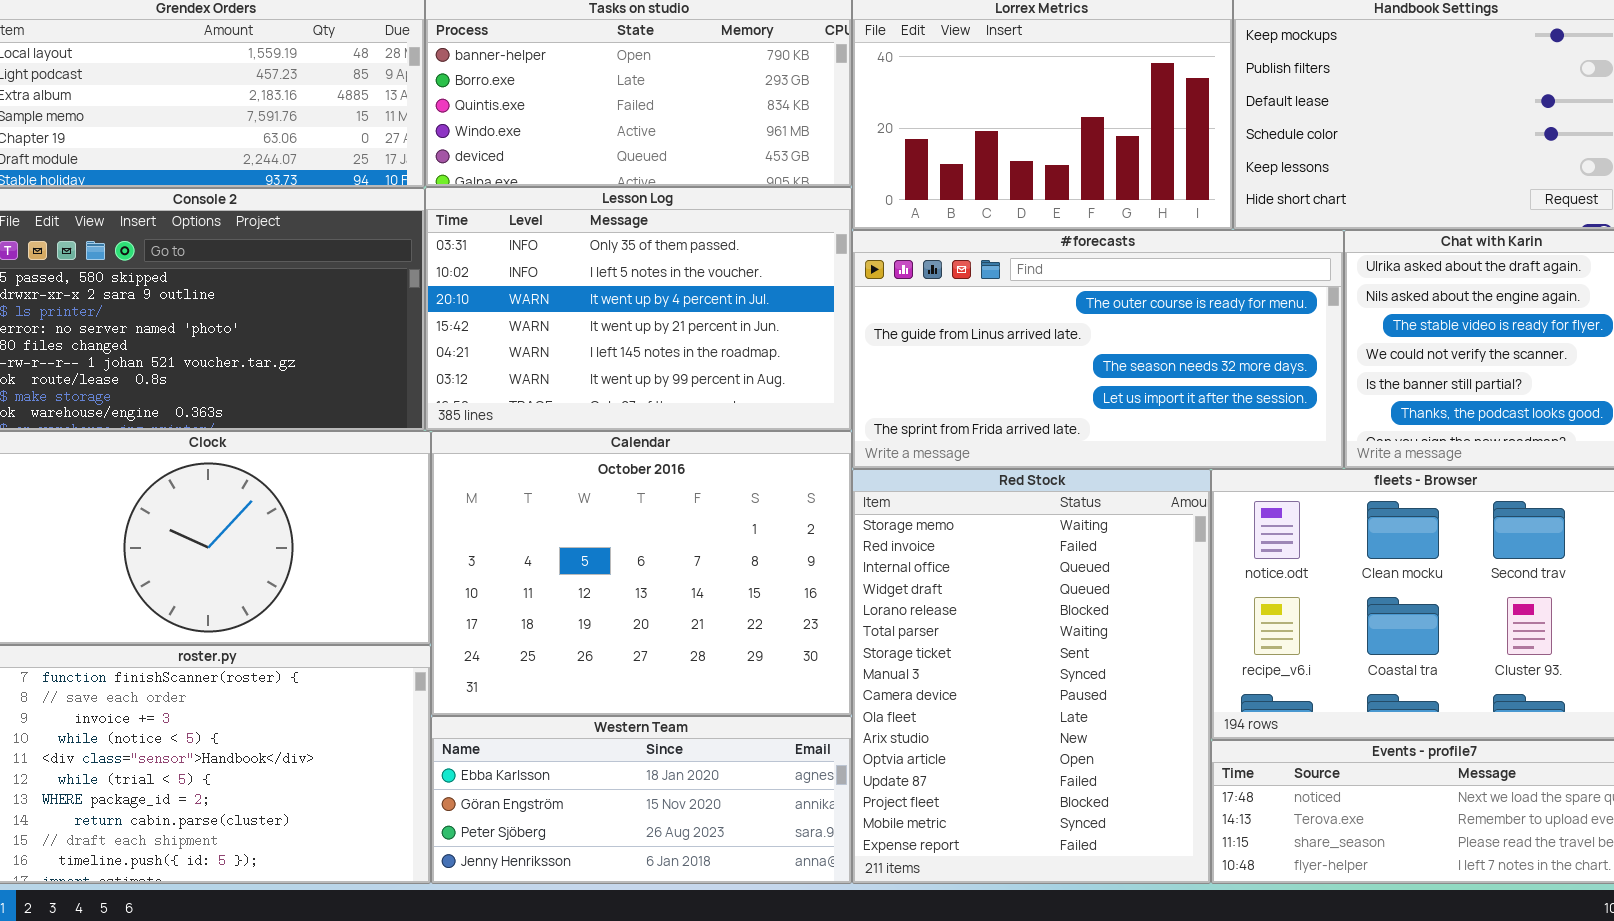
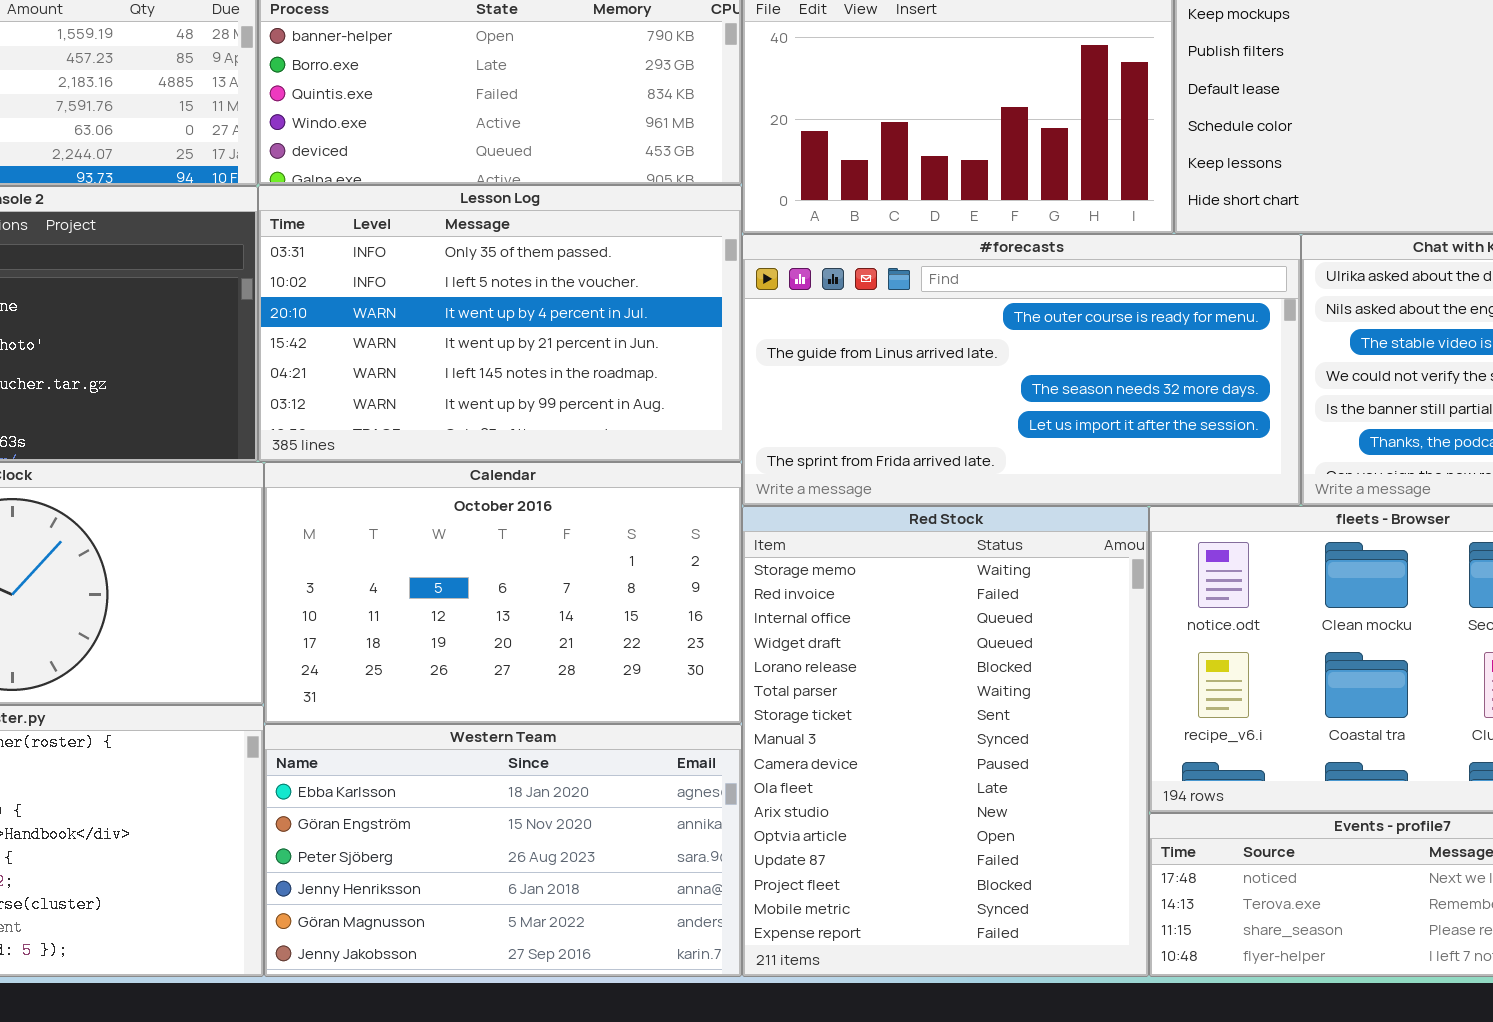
Calendar: [431,431,852,716] -> [264,462,742,724], resized
Western Team: [431,716,852,884] -> [264,724,742,977], resized

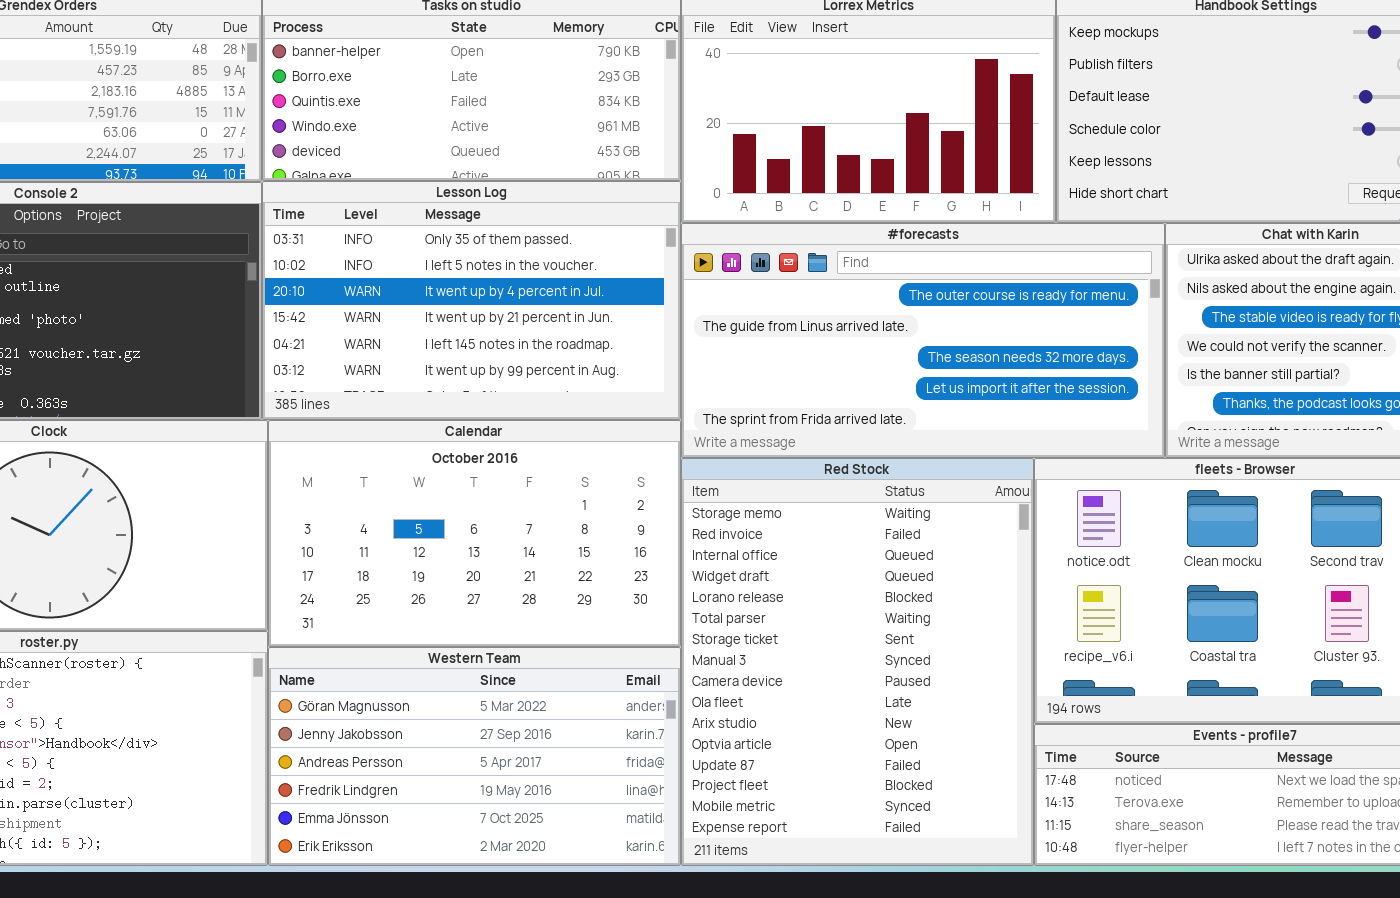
Western Team: [264,724,742,977] -> [268,647,681,866], scrolled down 4 rows

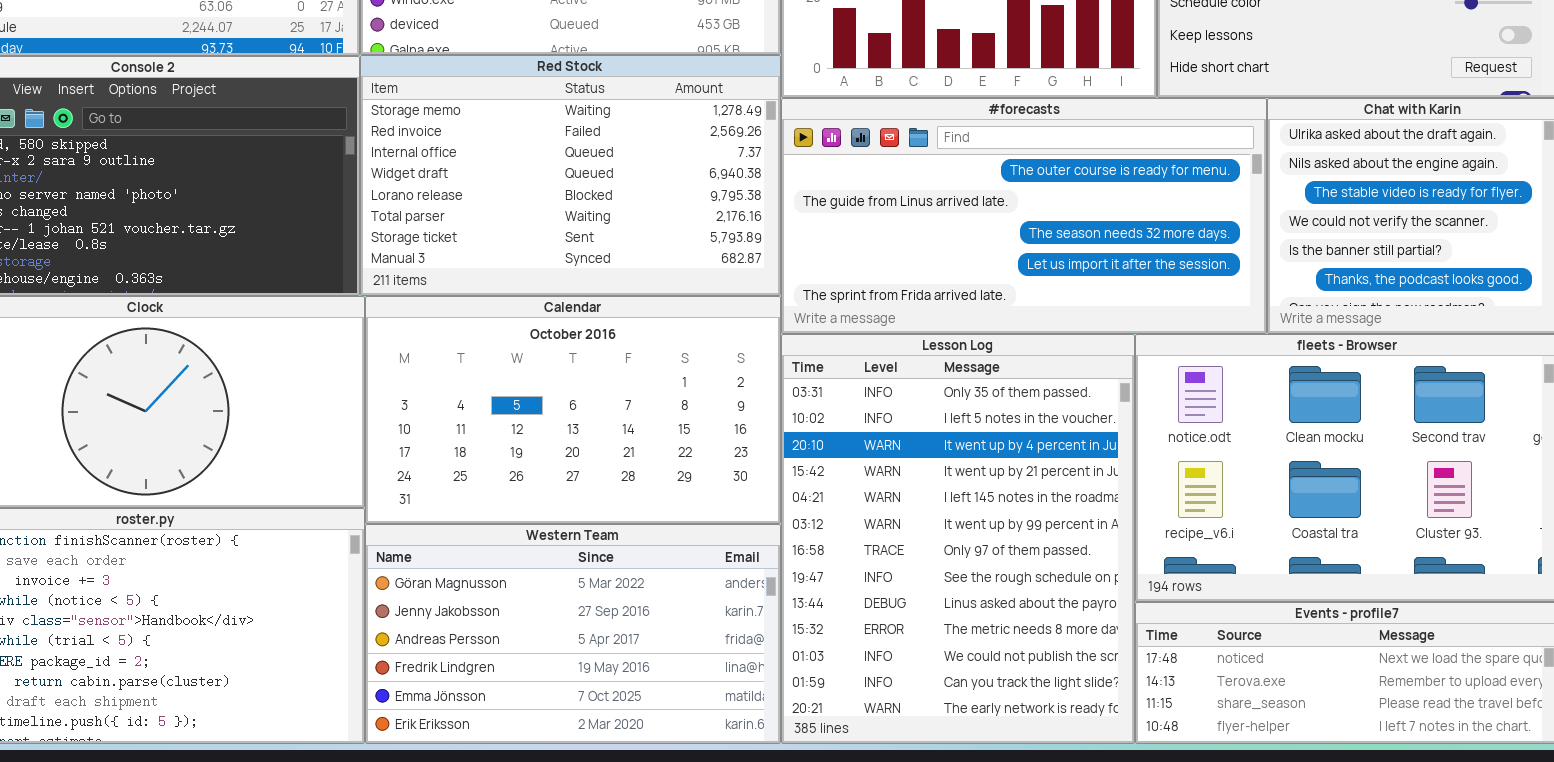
Lesson Log: [262,181,681,420] -> [781,334,1135,744], moved, resized
Red Stock: [681,458,1034,866] -> [360,55,781,296], moved, resized

